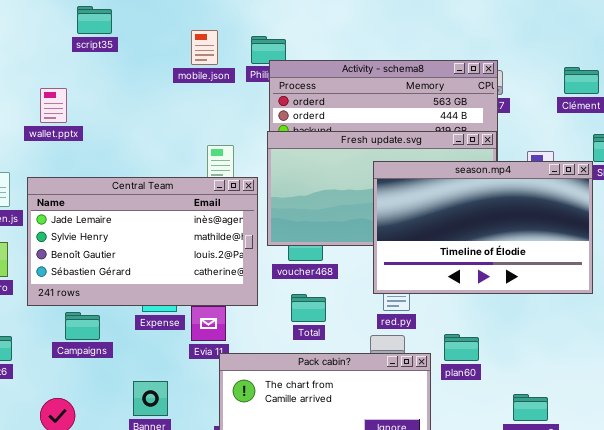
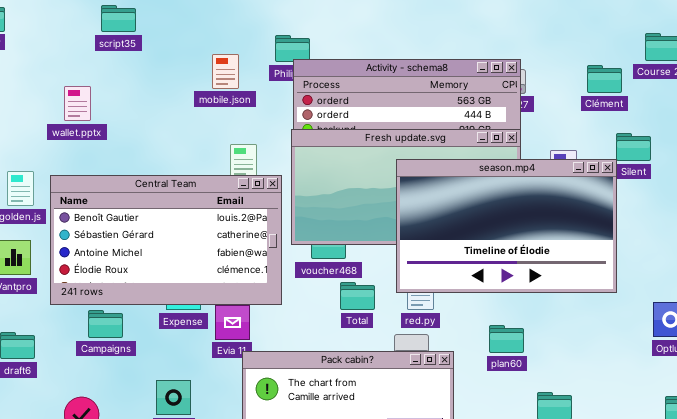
mobile.json: [191,30,218,65] -> [212,54,239,89], moved
Central Team: [27,177,258,306] -> [50,175,282,305], scrolled down 2 rows
Total: [291,294,326,322] -> [340,282,375,310], moved
plan60: [444,334,479,361] -> [489,325,524,353], moved

